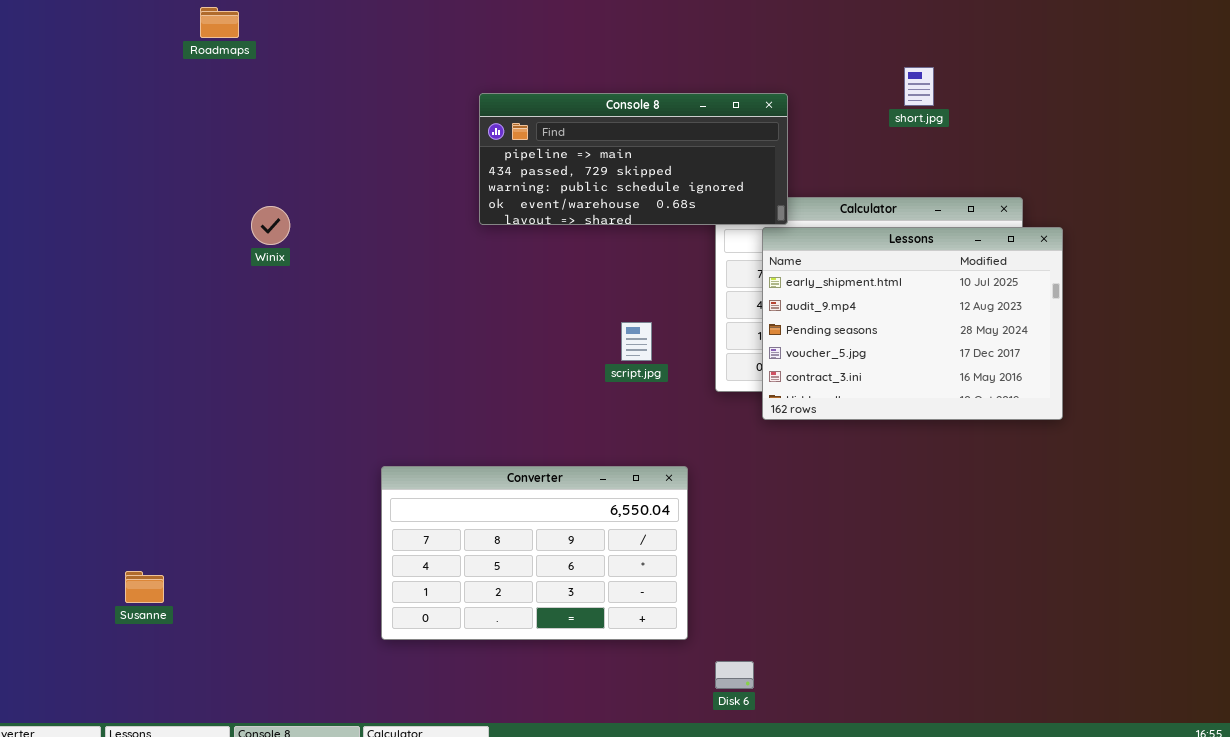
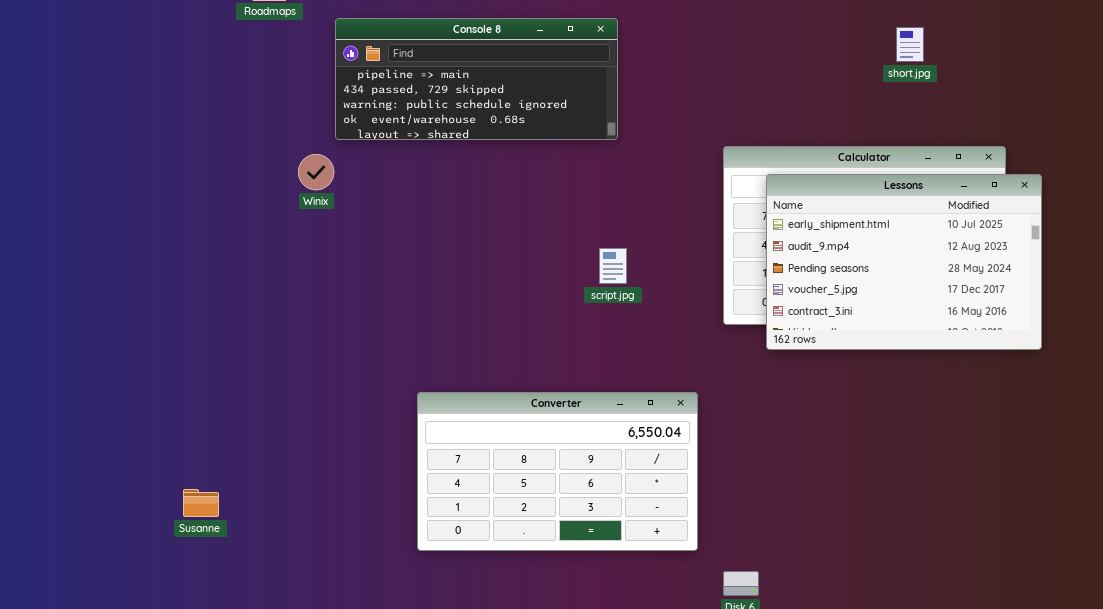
Console 8: [479,93,788,225] -> [335,18,618,140], moved
script.jpg: [621,322,652,361] -> [599,248,627,284], moved

